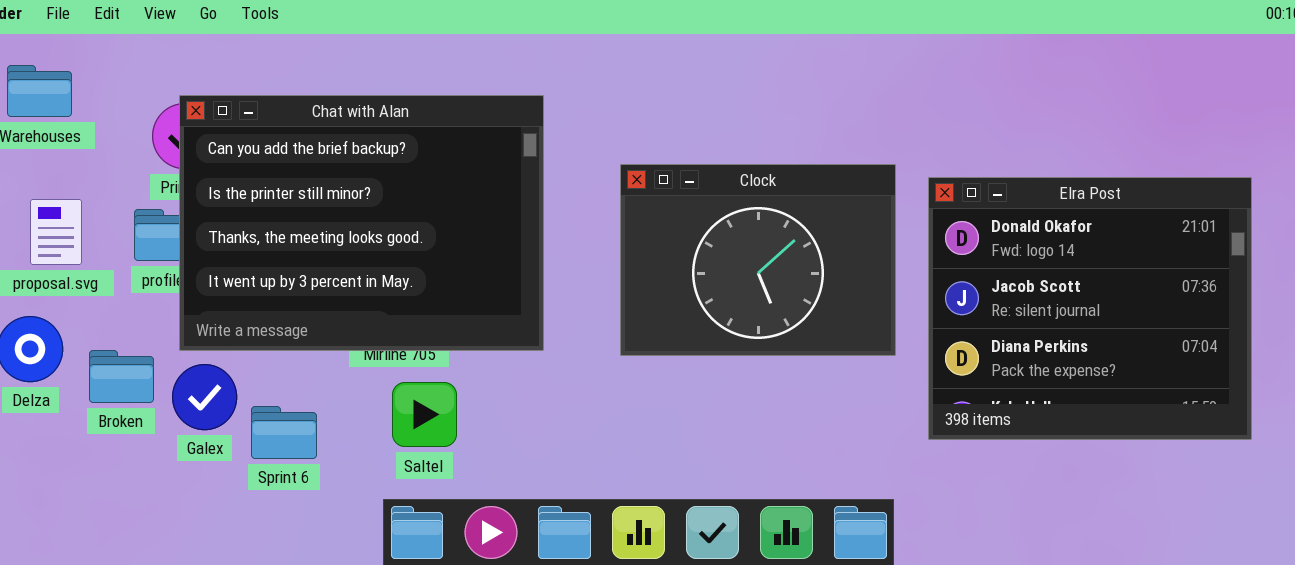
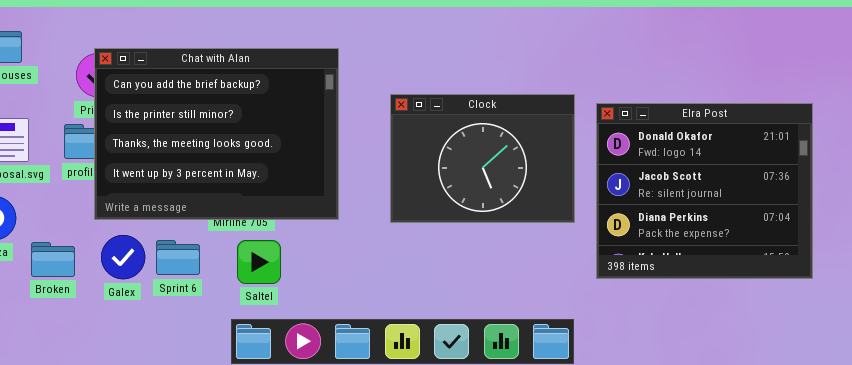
Broken: [89,350,154,403] -> [31,242,75,277], moved
Galex: [172,364,237,430] -> [101,235,145,279], moved
Sprint 6: [251,406,317,459] -> [156,240,200,275], moved

